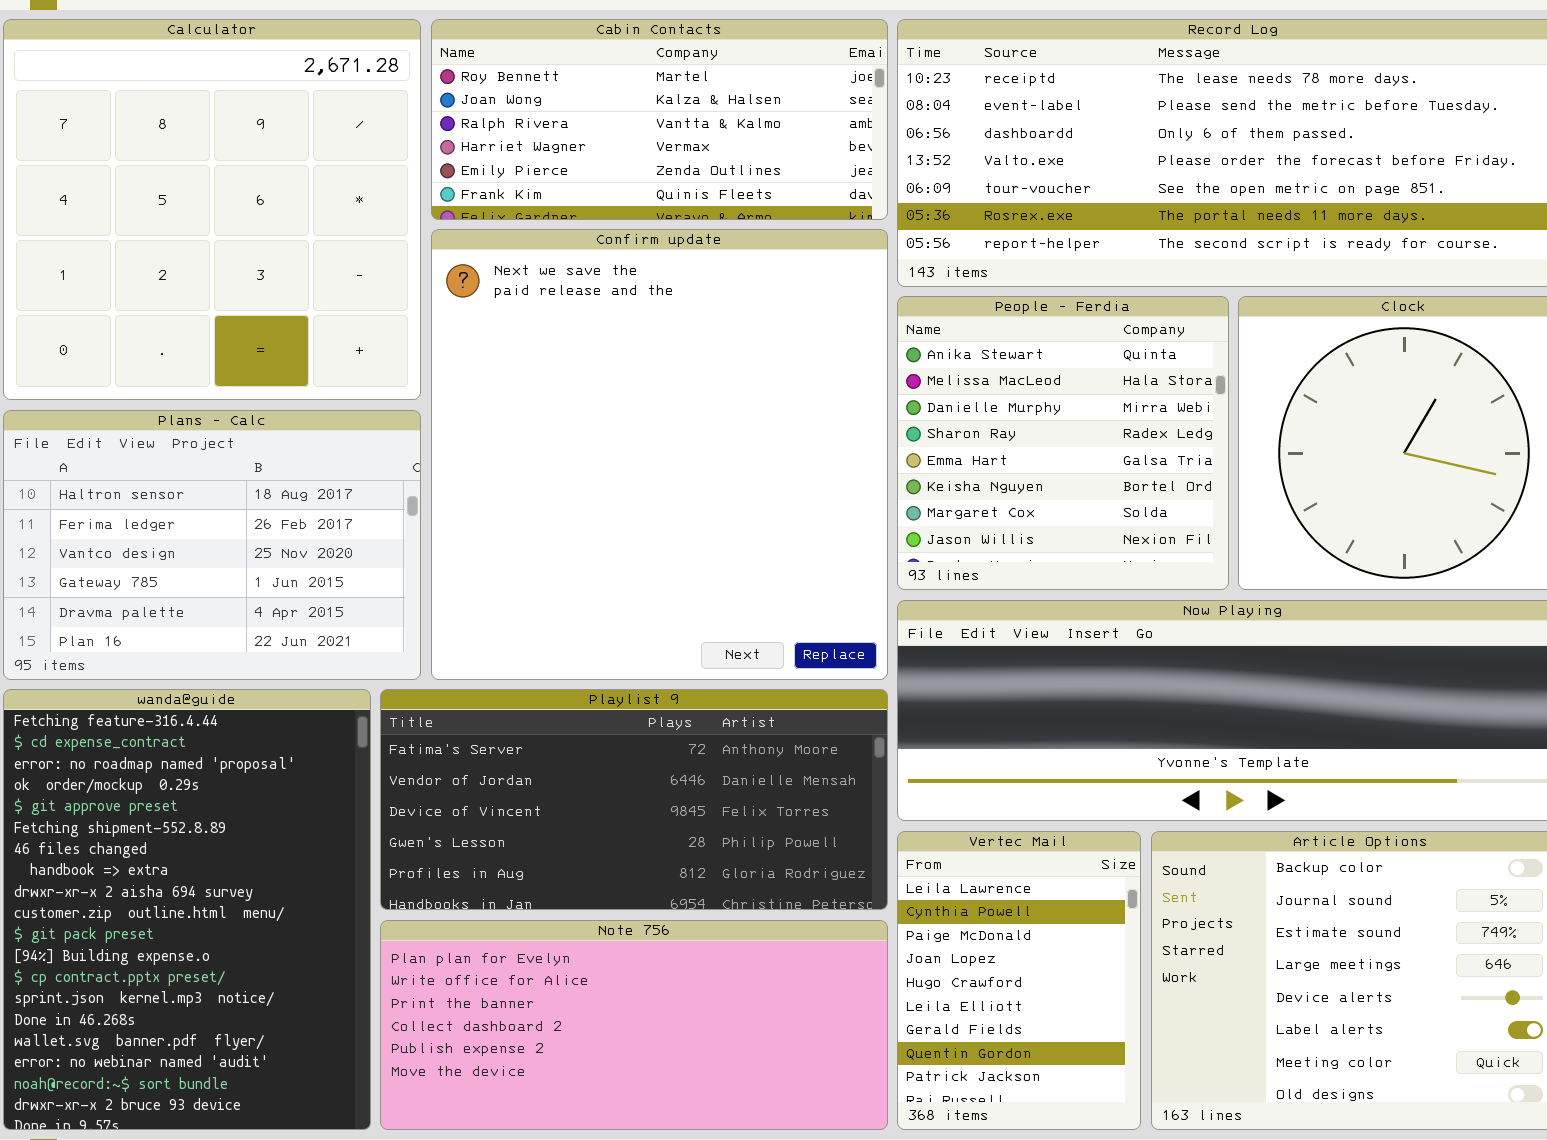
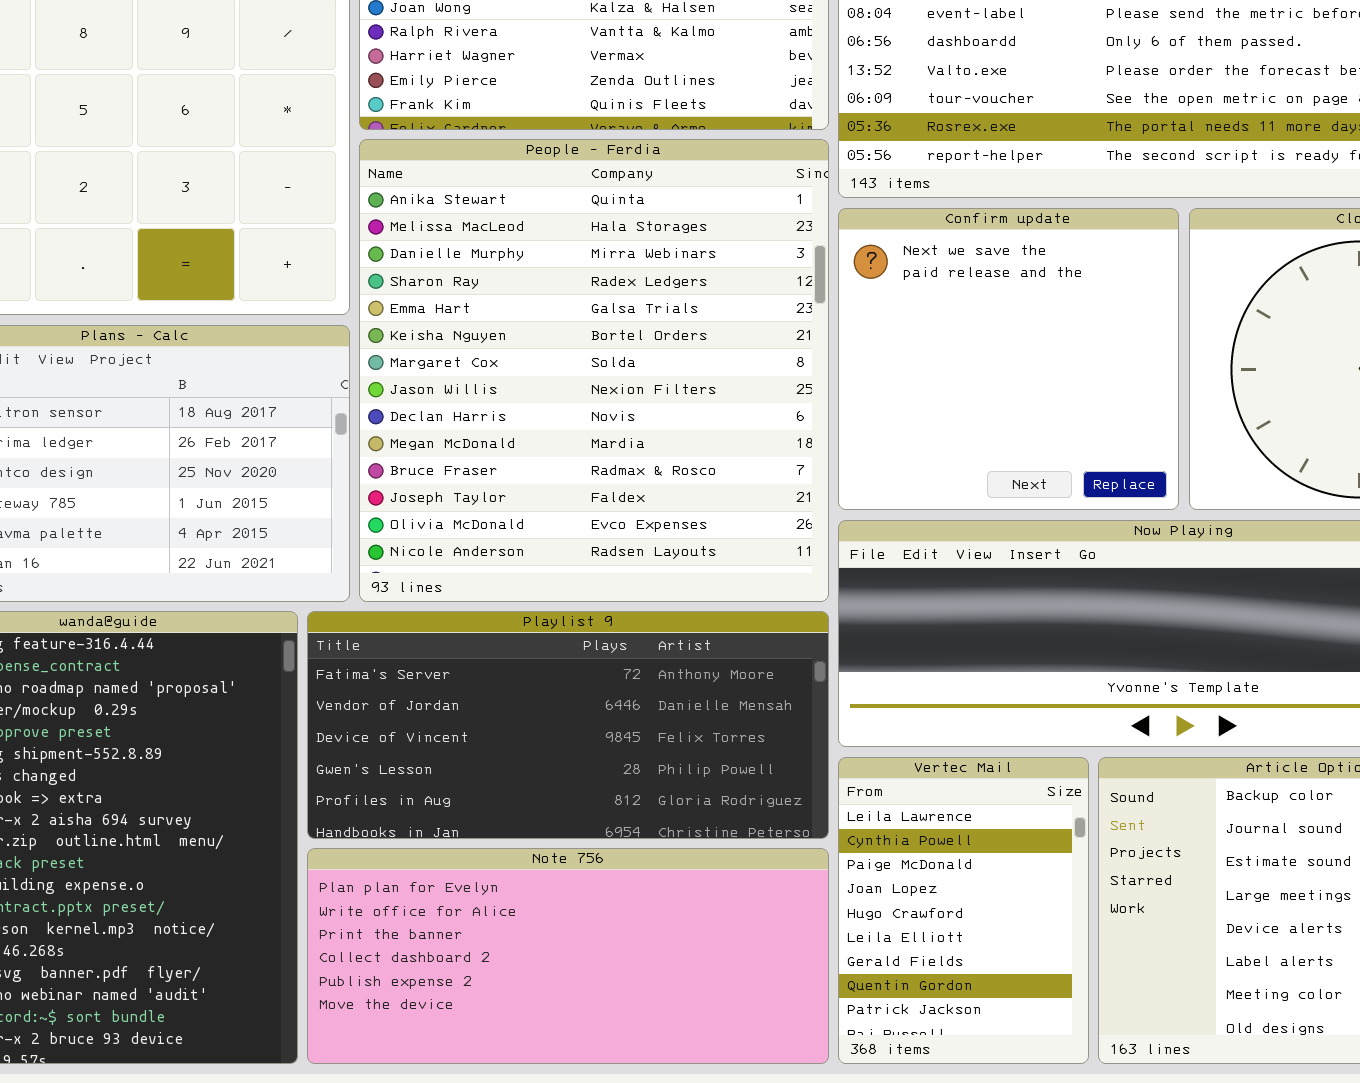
Confirm update: [431,229,888,680] -> [838,208,1179,510], moved, resized
People - Ferdia: [897,296,1229,590] -> [359,139,829,602], moved, resized

